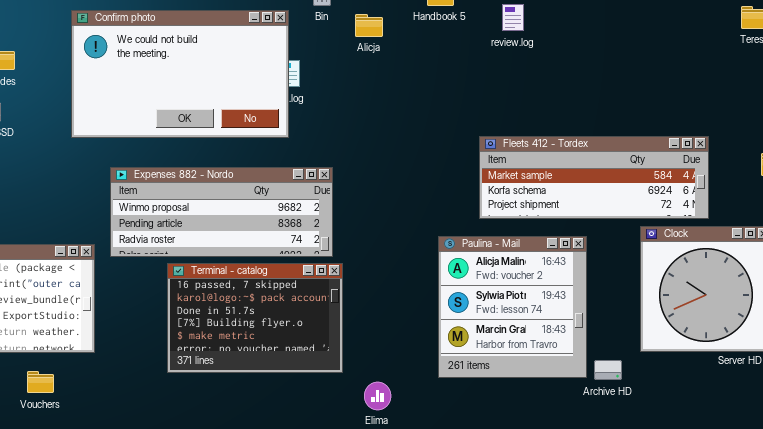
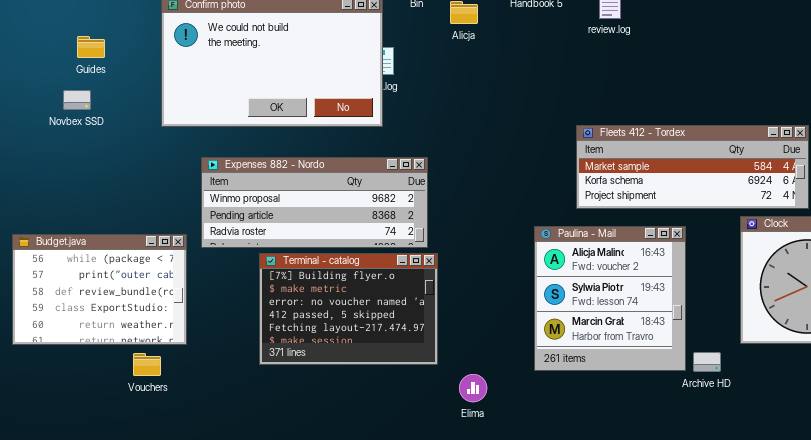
Terminal - catalog: [167,263,343,373] -> [259,253,438,365], scrolled down 3 rows
Vouchers: [27,371,54,393] -> [133,353,161,376], moved

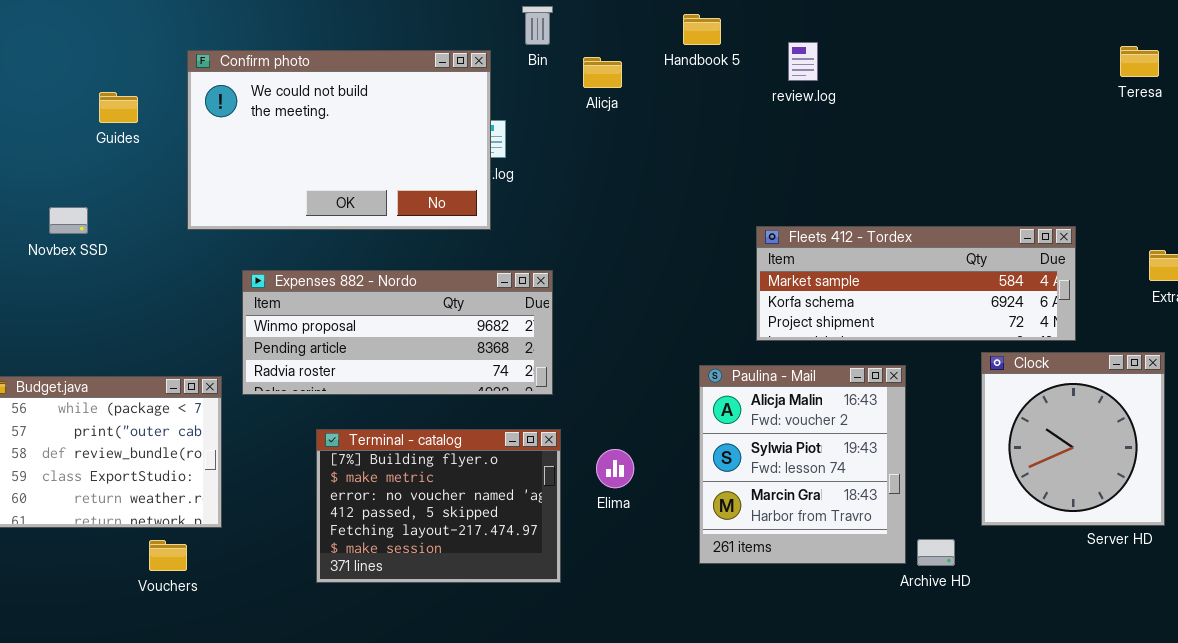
Guides: [77,36,105,58] -> [99,92,138,123], moved
Novbex SSD: [63,90,91,110] -> [49,207,88,234], moved
Terminal - catalog: [259,253,438,365] -> [316,429,561,583], moved
Elima: [459,374,487,402] -> [596,449,634,488], moved

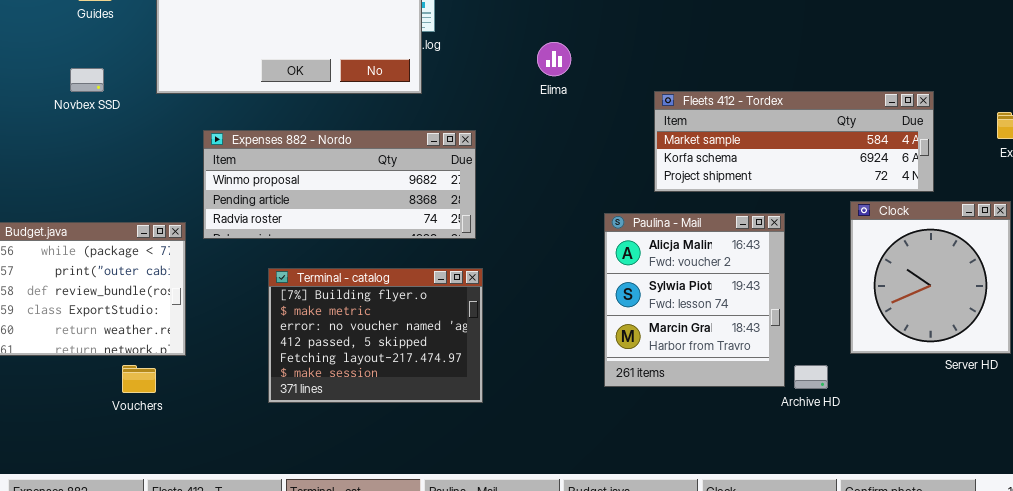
Novbex SSD: [49,207,88,234] -> [70,68,104,92], moved
Elima: [596,449,634,488] -> [537,42,571,76], moved

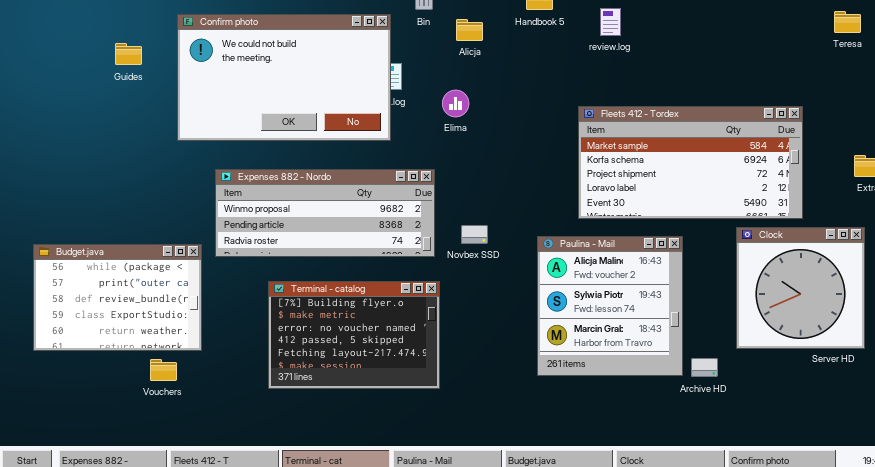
Elima: [537,42,571,76] -> [442,90,469,117], moved
Novbex SSD: [70,68,104,92] -> [461,225,488,244], moved
Fleets 412 - Tordex: [654,91,934,192] -> [578,106,803,219], resized

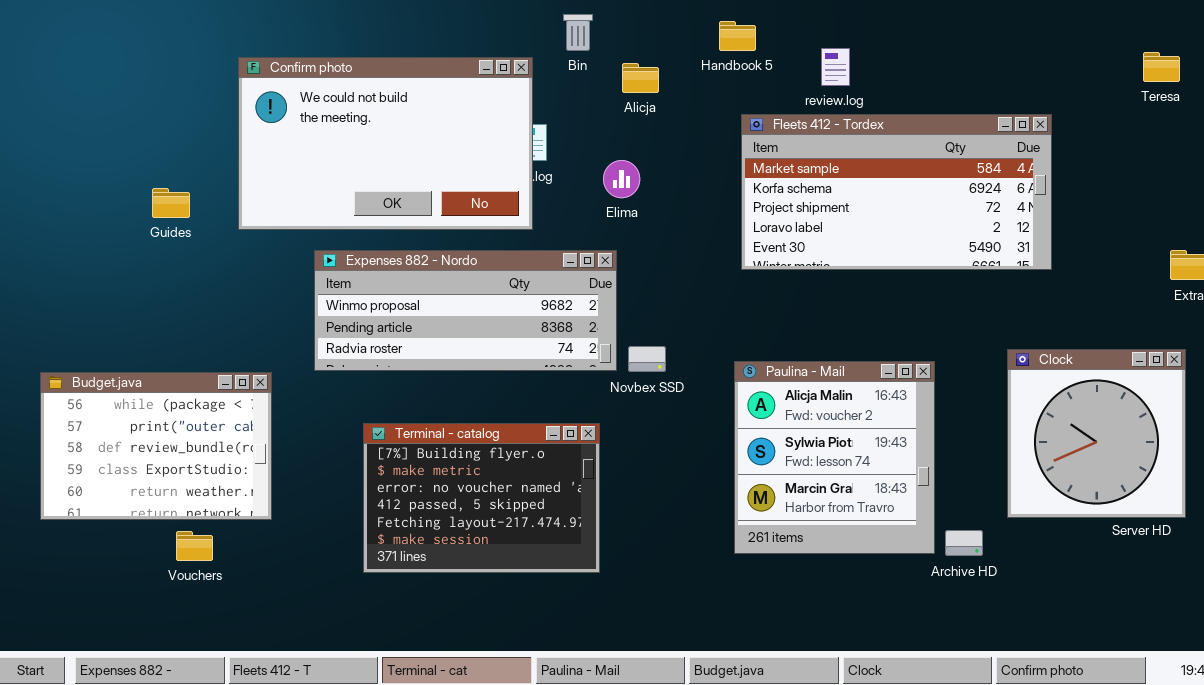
Guides: [115,43,142,65] -> [152,188,190,218], moved
Fleets 412 - Tordex: [578,106,803,219] -> [741,114,1052,270], moved
Expenses 882 - Nordo: [215,169,435,257] -> [314,250,617,371], moved
Vouchers: [150,359,177,381] -> [176,531,213,561], moved

